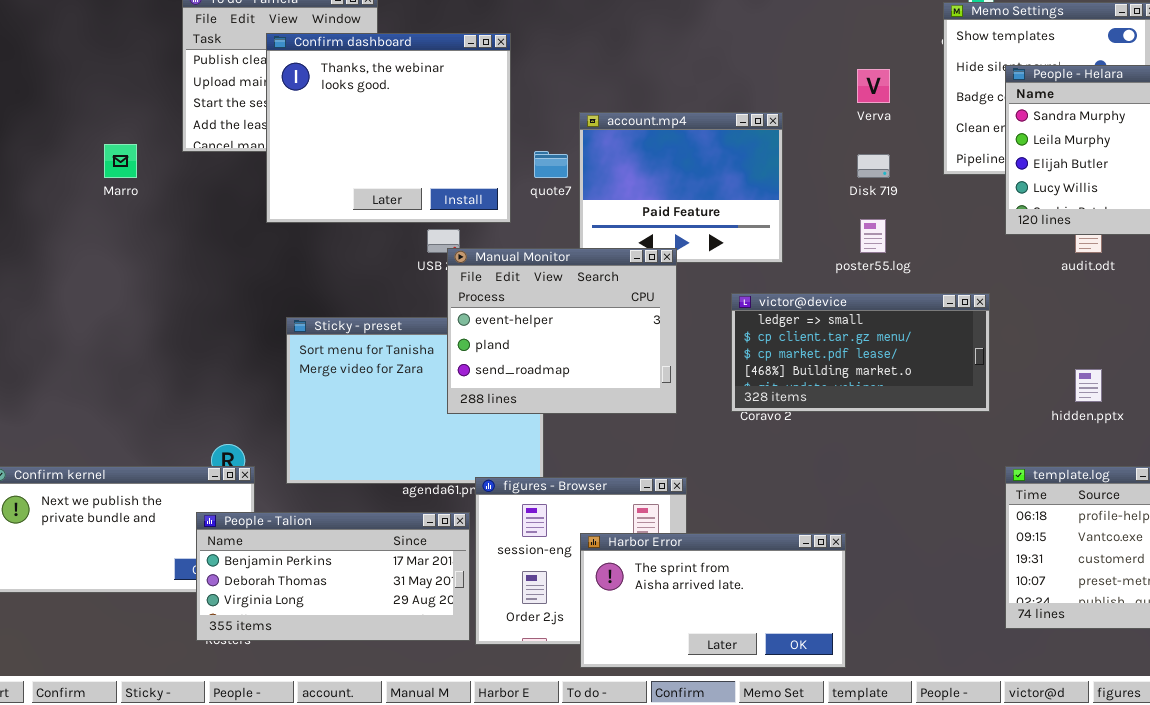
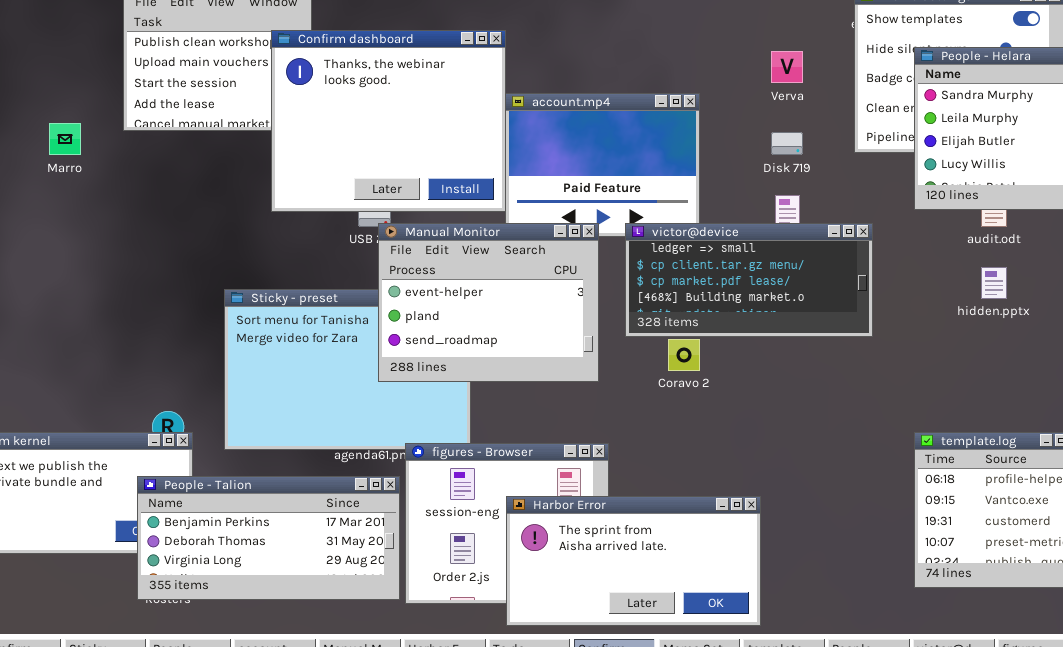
Confirm dashboard: [266,33,511,223] -> [271,30,506,212], moved
victor@device: [731,293,990,412] -> [625,223,873,337], moved
hidden.pptx: [1075,369,1102,402] -> [981,267,1007,299], moved

